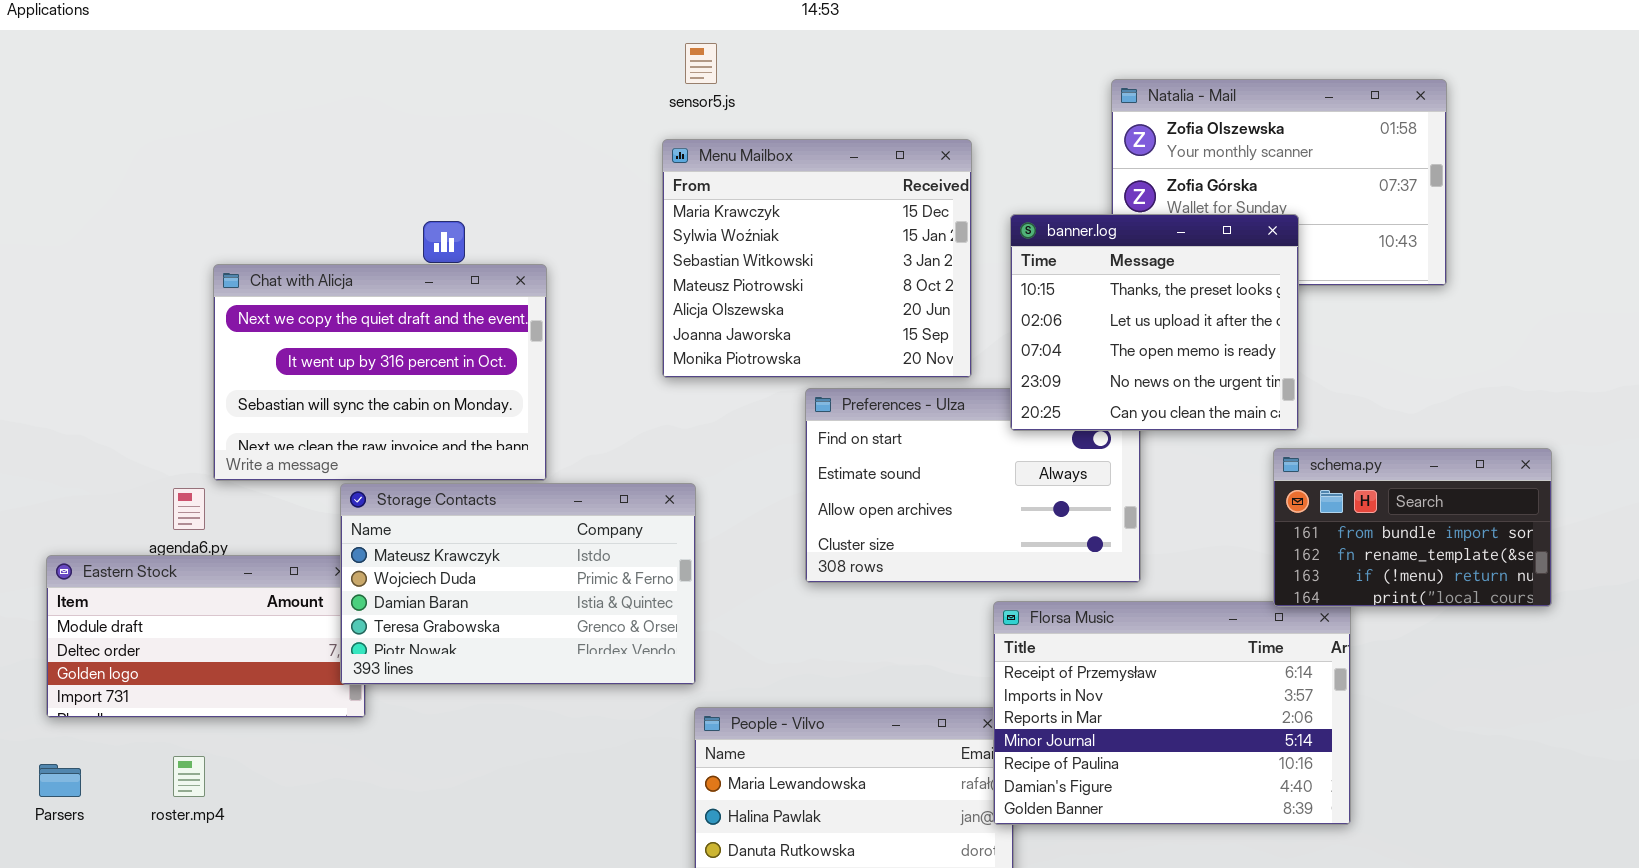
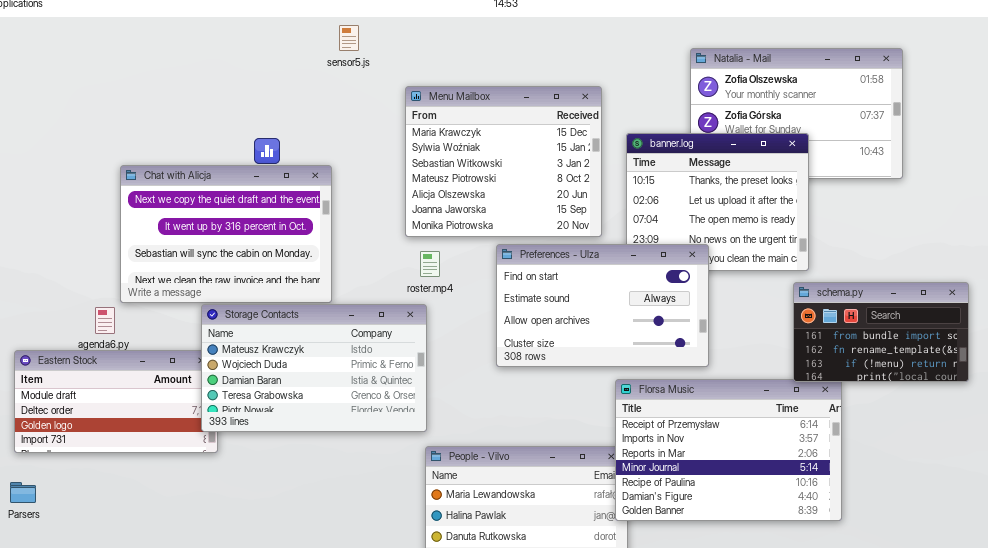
sensor5.js: [685,43,717,84] -> [339,25,359,51], moved
Preferences - Ulza: [805,388,1141,583] -> [496,244,709,367], raised
roster.mp4: [173,756,205,797] -> [420,251,440,277], moved

